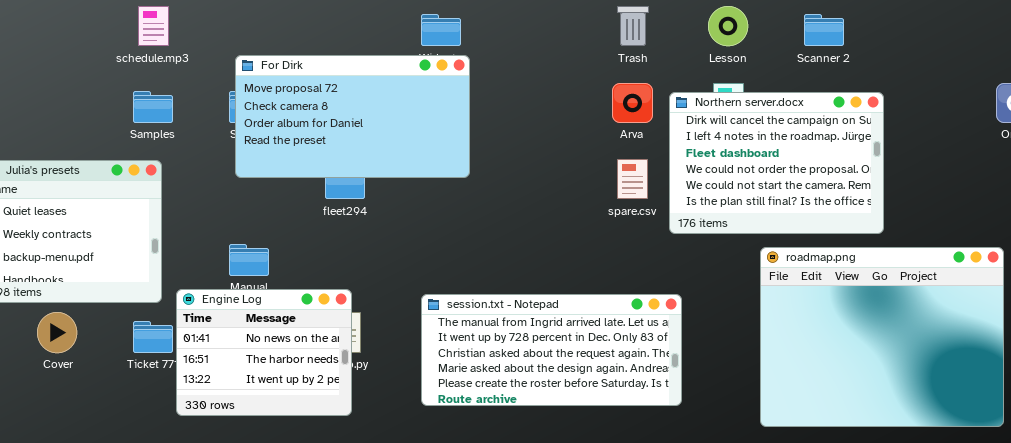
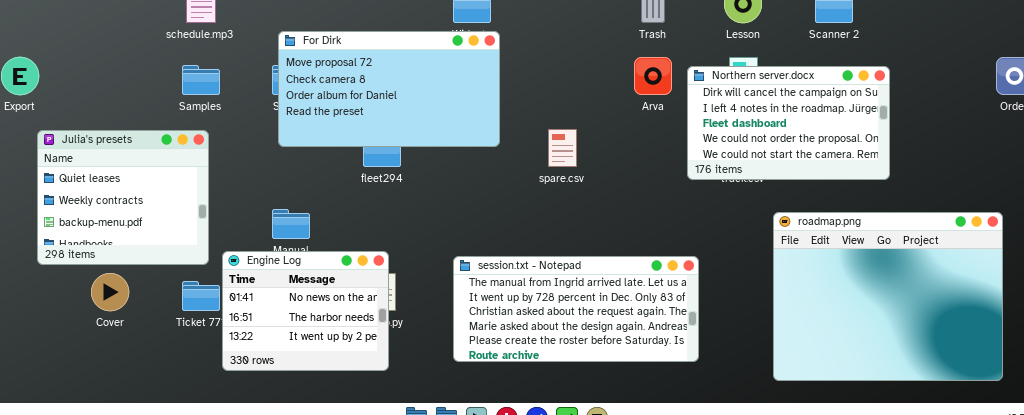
Northern server.docx: [669,92,884,234] -> [687,66,890,180], resized
spare.csv: [617,159,648,199] -> [548,129,577,167], moved

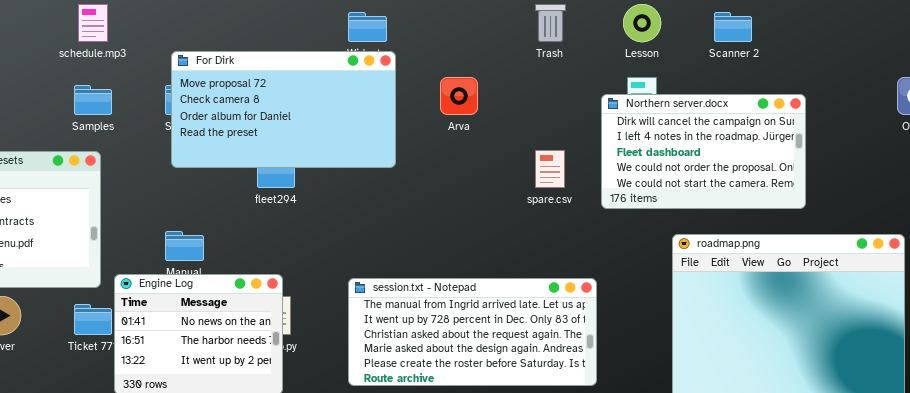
Arva: [634,57,672,95] -> [440,77,478,115], moved
Northern server.docx: [687,66,890,180] -> [601,94,806,209], moved
spare.csv: [548,129,577,167] -> [535,150,565,188], moved

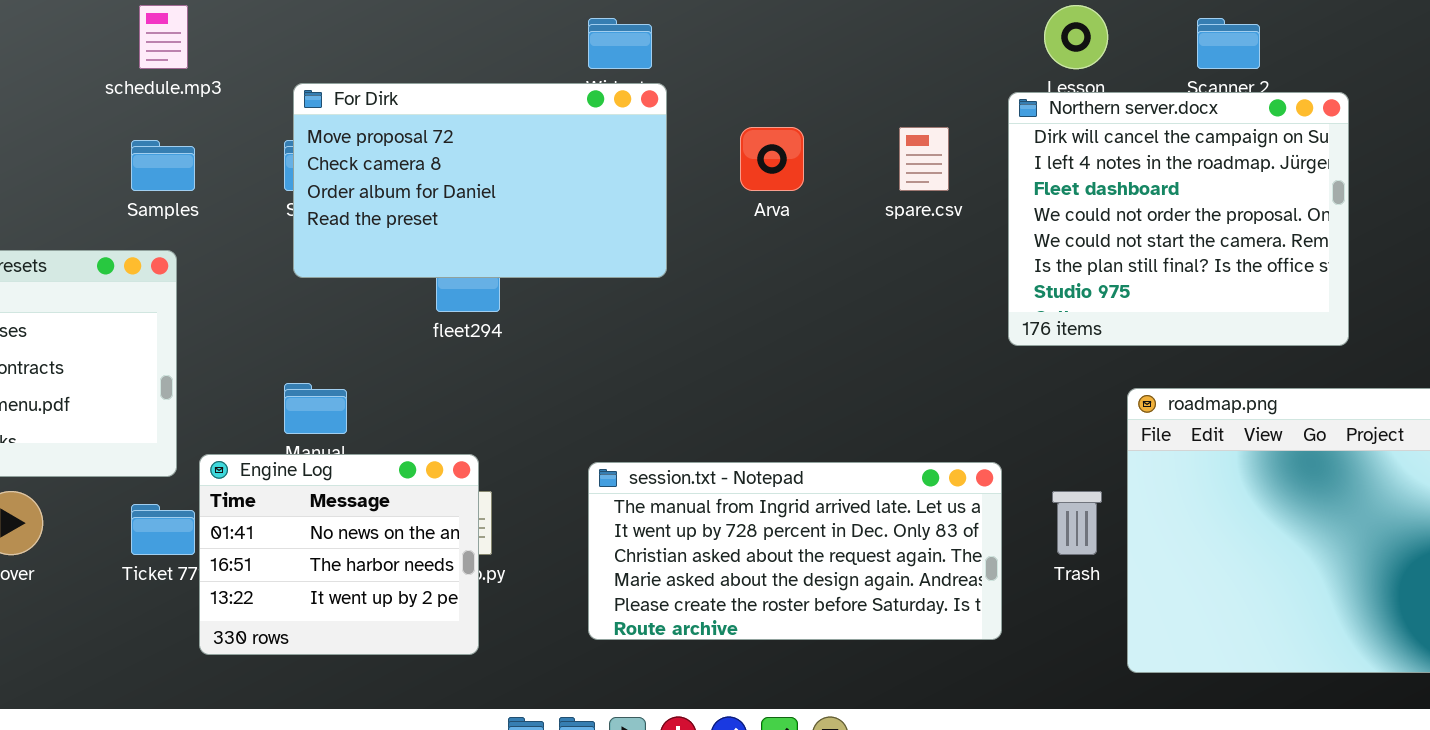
Trash: [535,4,566,42] -> [1052,491,1102,555], moved
Northern server.docx: [601,94,806,209] -> [1008,92,1349,346], resized
spare.csv: [535,150,565,188] -> [899,127,949,191], moved

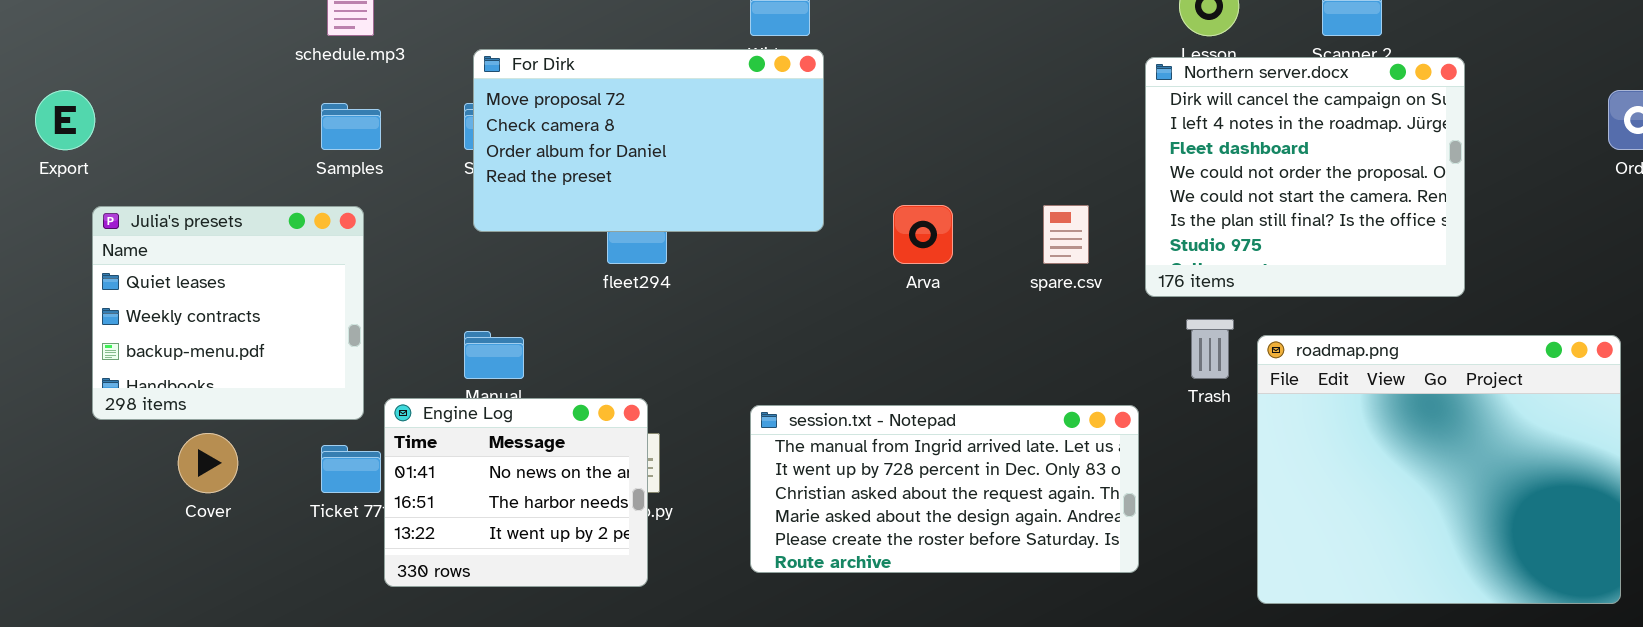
Arva: [740,127,804,191] -> [893,205,953,264], moved
spare.csv: [899,127,949,191] -> [1043,205,1089,264], moved
Trash: [1052,491,1102,555] -> [1186,319,1234,379], moved

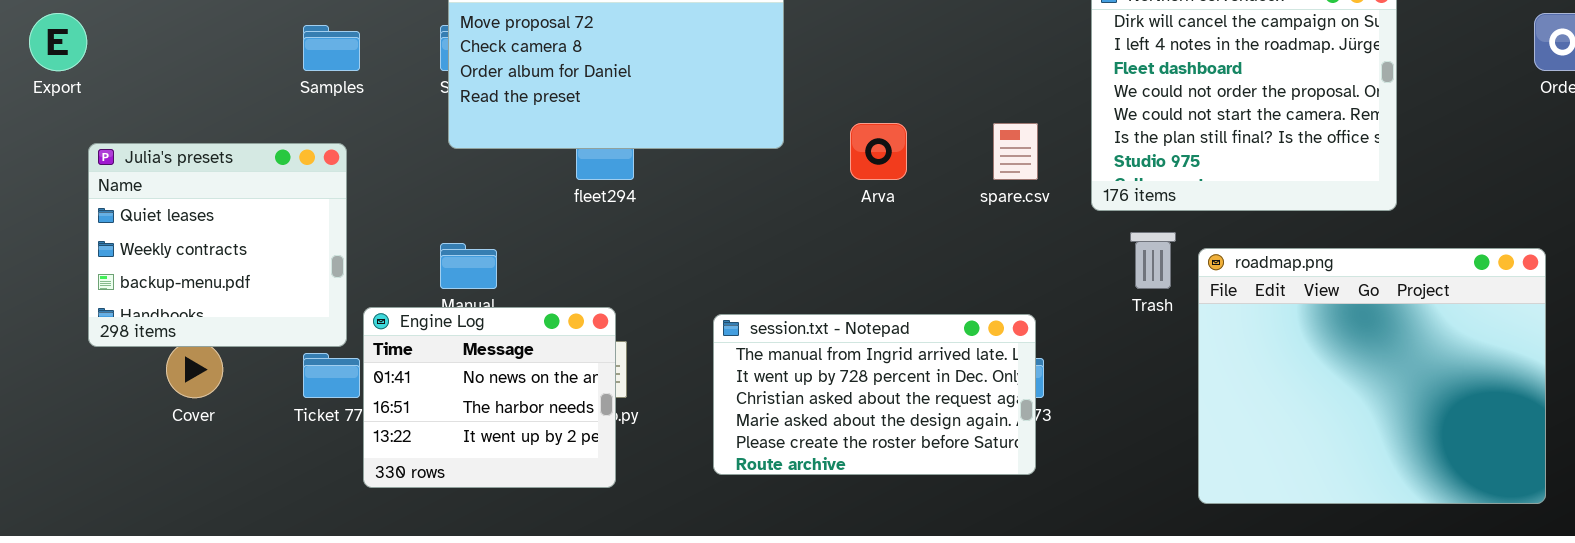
Julia's presets: [92,206,364,420] -> [88,143,347,347], moved
session.txt - Notepad: [750,405,1139,573] -> [713,314,1036,475], resized

